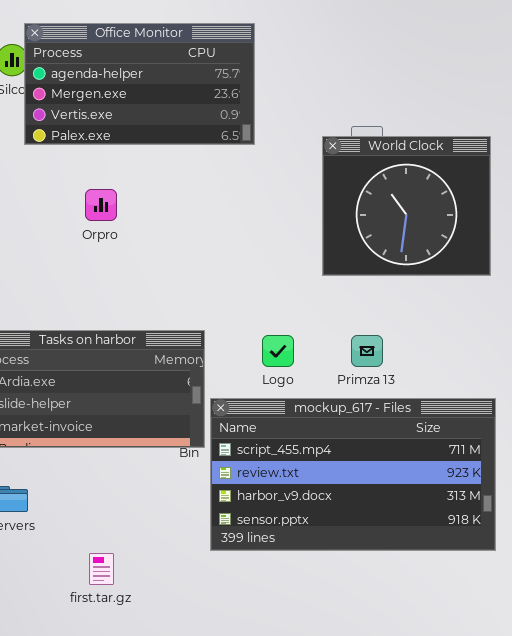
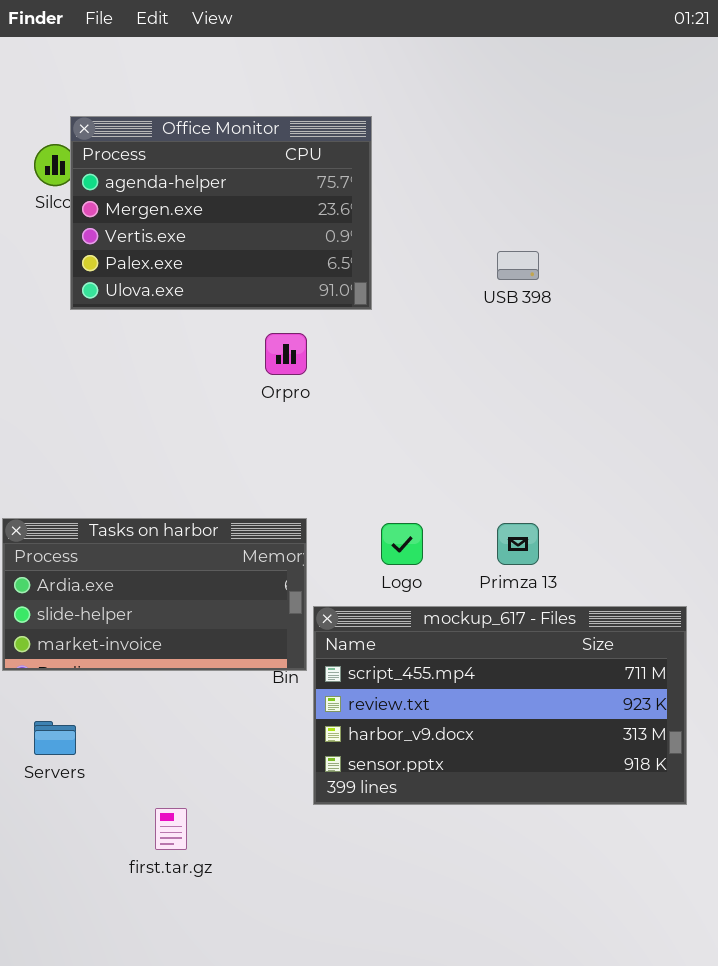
Office Monitor: [24,23,255,145] -> [70,116,372,310], resized
World Clock: [322,136,491,276] -> none, closed
Orpro: [85,189,117,221] -> [265,333,307,375], moved

